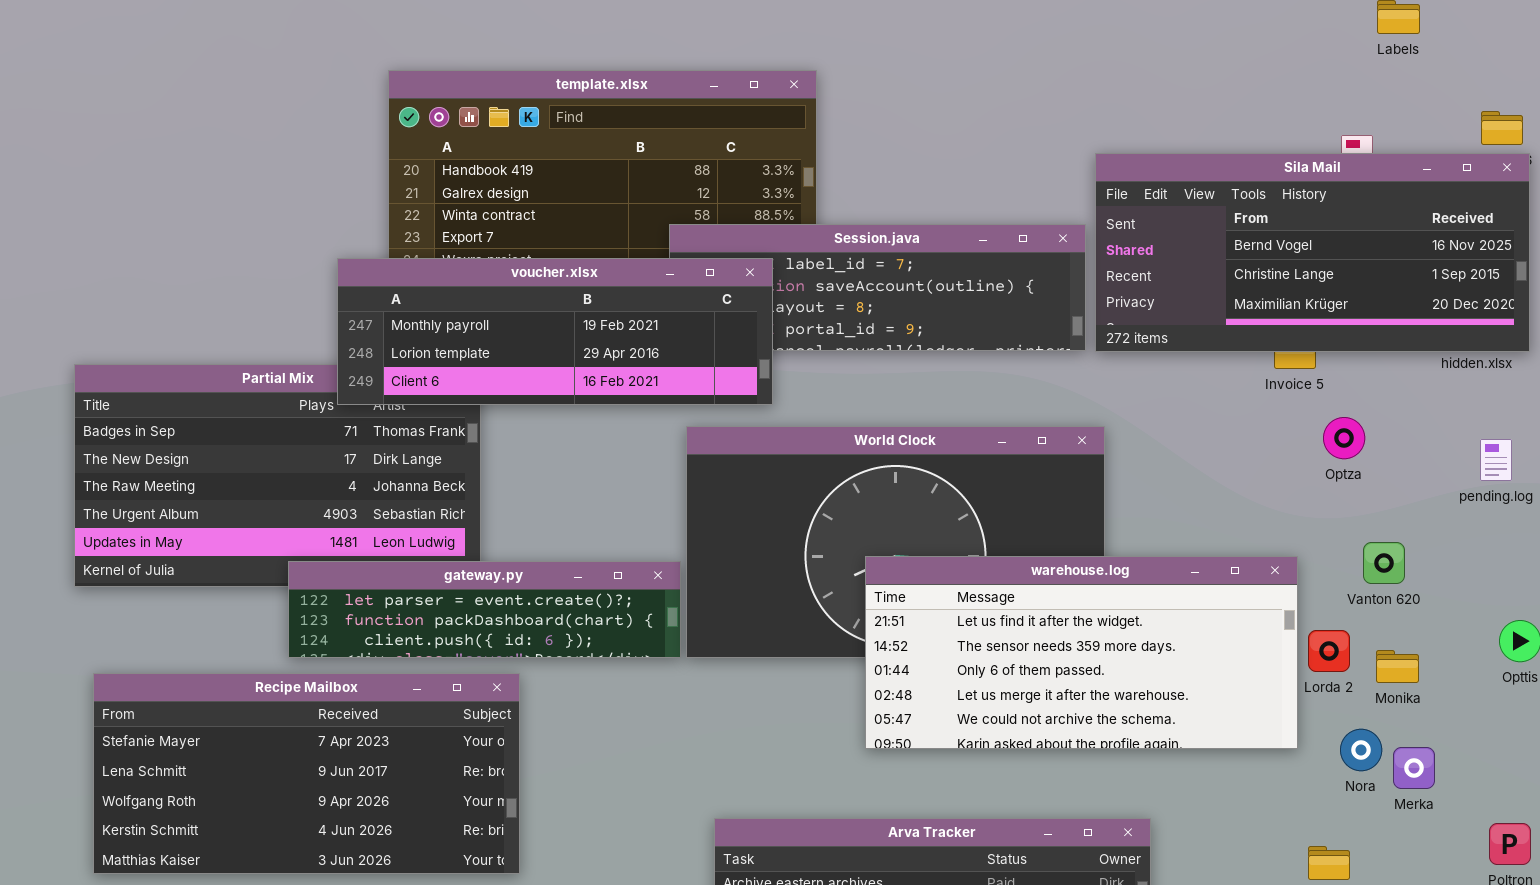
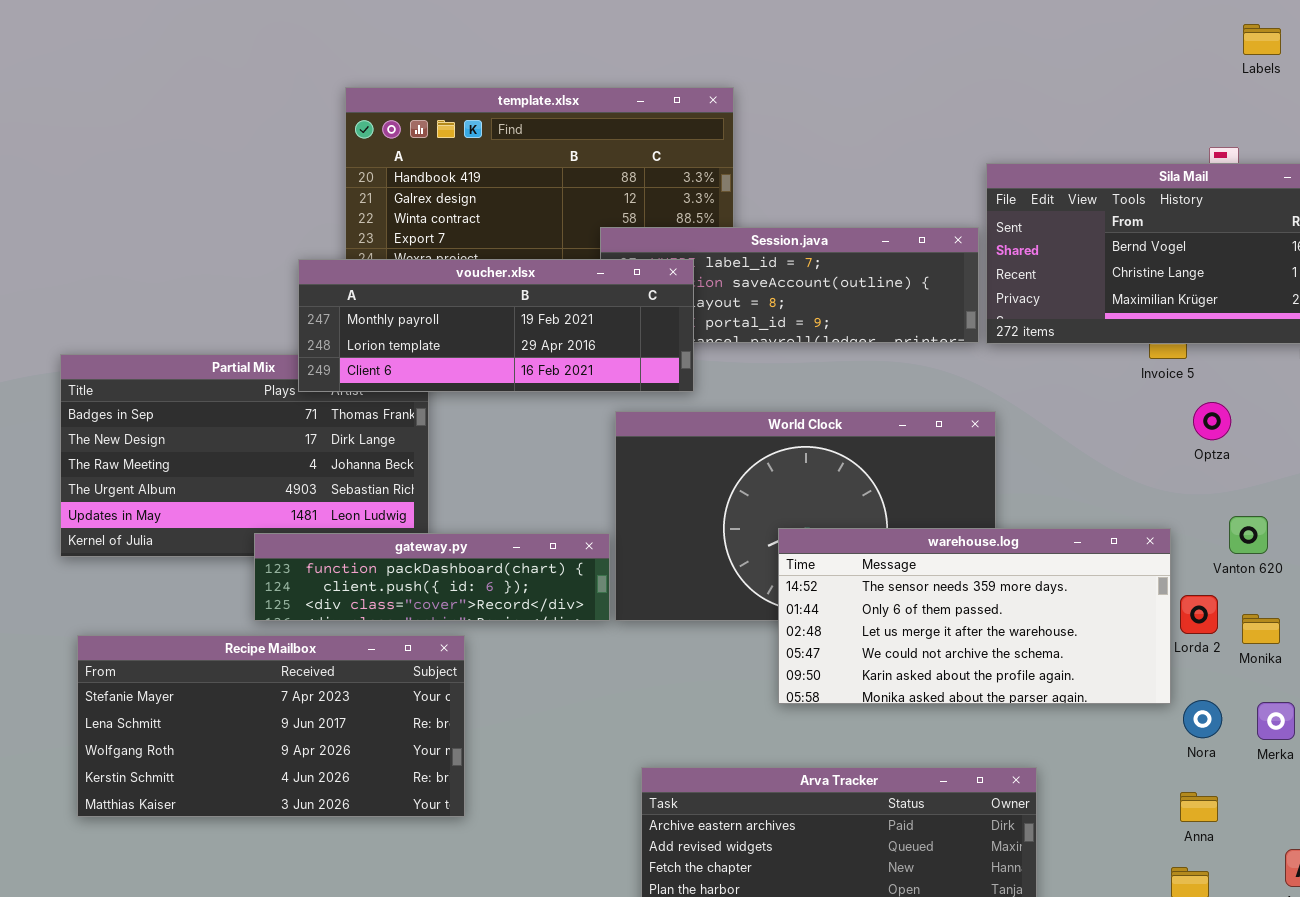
warehouse.log: [865,556,1298,749] -> [778,528,1171,704], scrolled down 1 row
gateway.py: [288,561,681,658] -> [254,533,610,621], scrolled down 1 row
Nora: [1340,729,1382,771] -> [1183,700,1222,738], moved

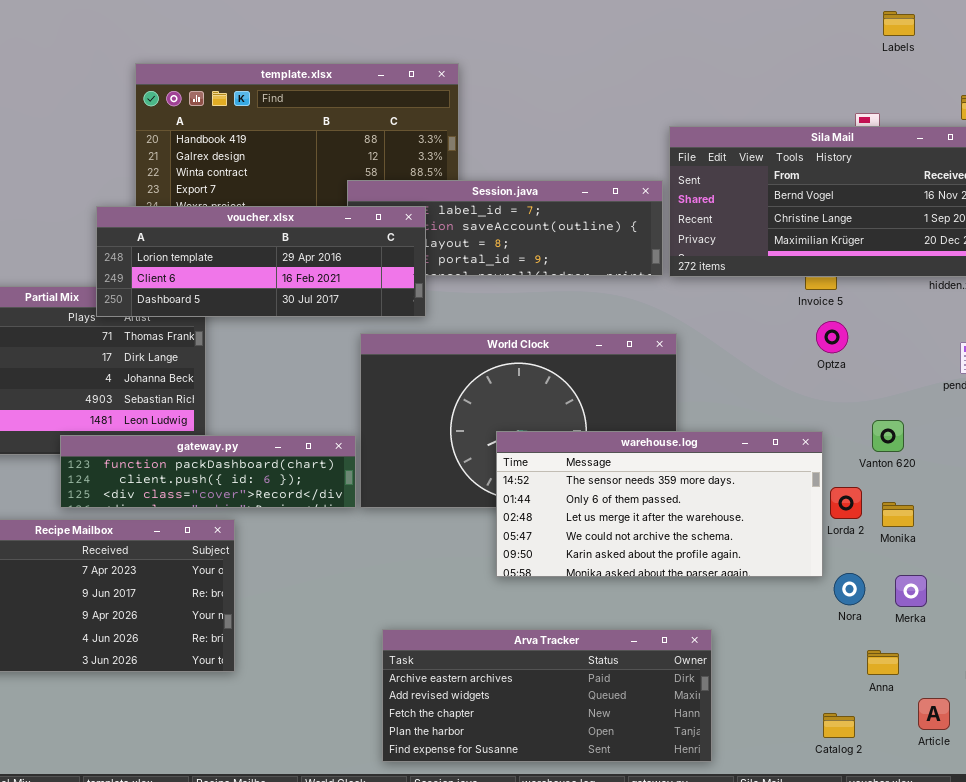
voucher.xlsx: [298,259,694,392] -> [96,206,426,317], scrolled down 1 row
Optza: [1193,402,1231,440] -> [816,321,848,353], moved
Anna: [1180,792,1218,822] -> [867,650,899,675], moved

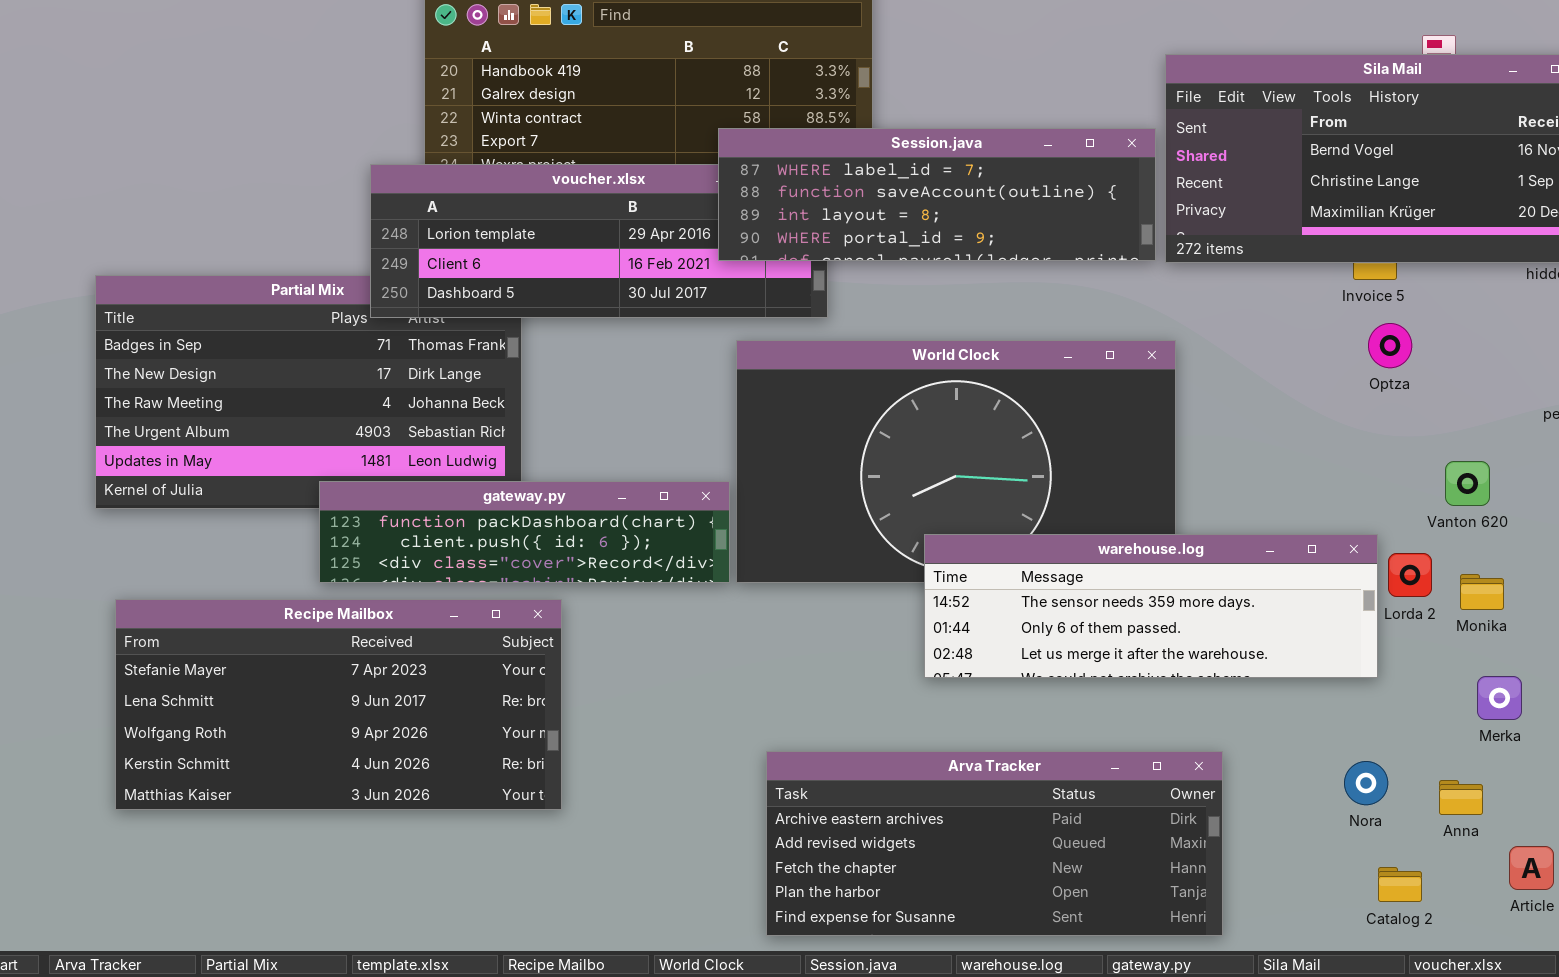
Session.java: [347,180,663,276] -> [718,128,1156,261], raised
warehouse.log: [496,431,823,577] -> [924,534,1378,678], resized
Nora: [834,573,865,605] -> [1344,761,1388,805], moved

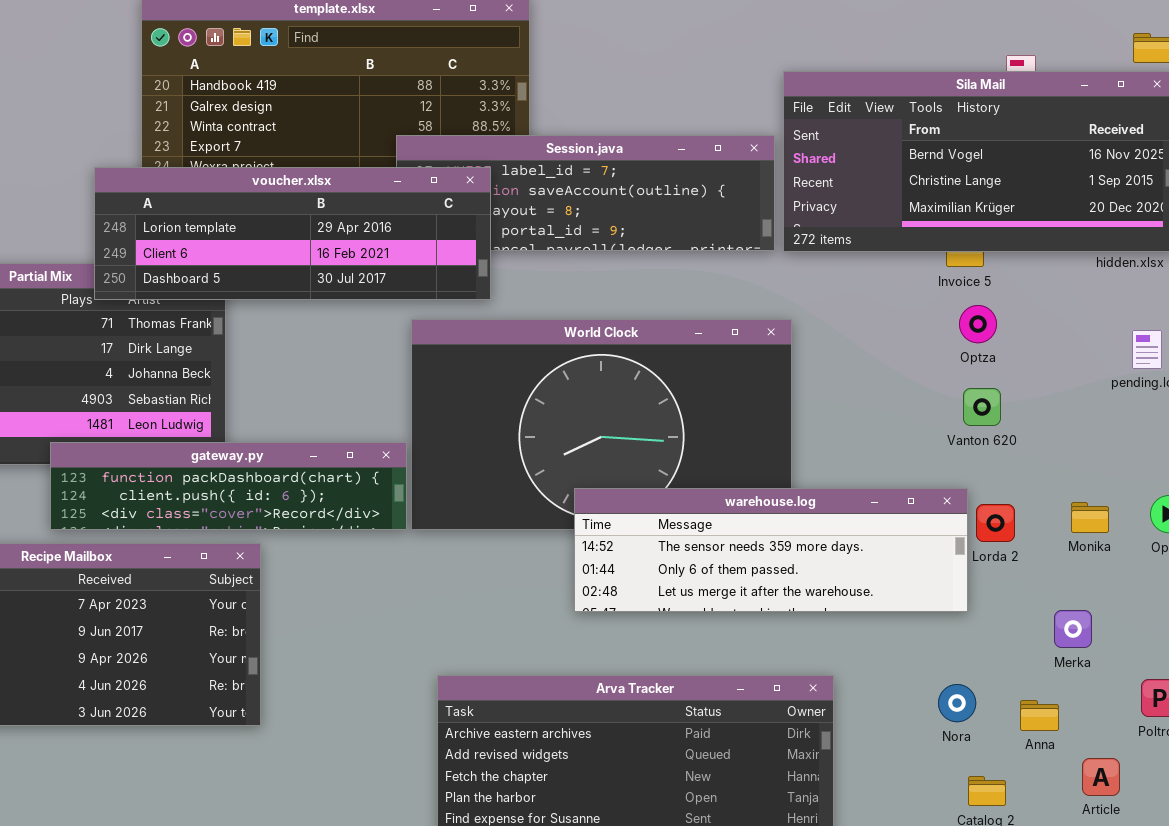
voucher.xlsx: [370,164,828,318] -> [94,167,491,300], raised
Vanton 620: [1445,461,1490,506] -> [963,388,1001,426], moved
Monika: [1460,574,1504,610] -> [1071,502,1109,533], moved

